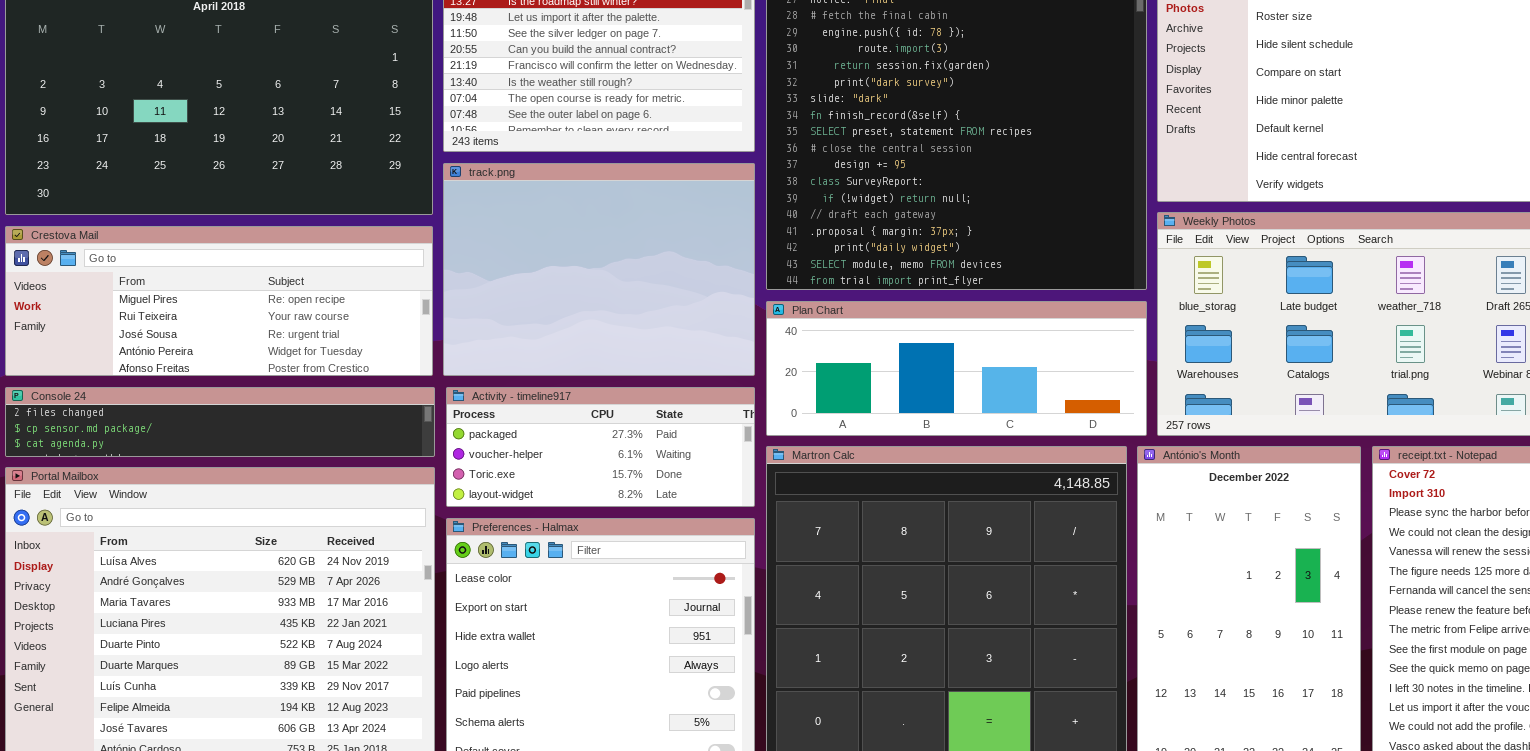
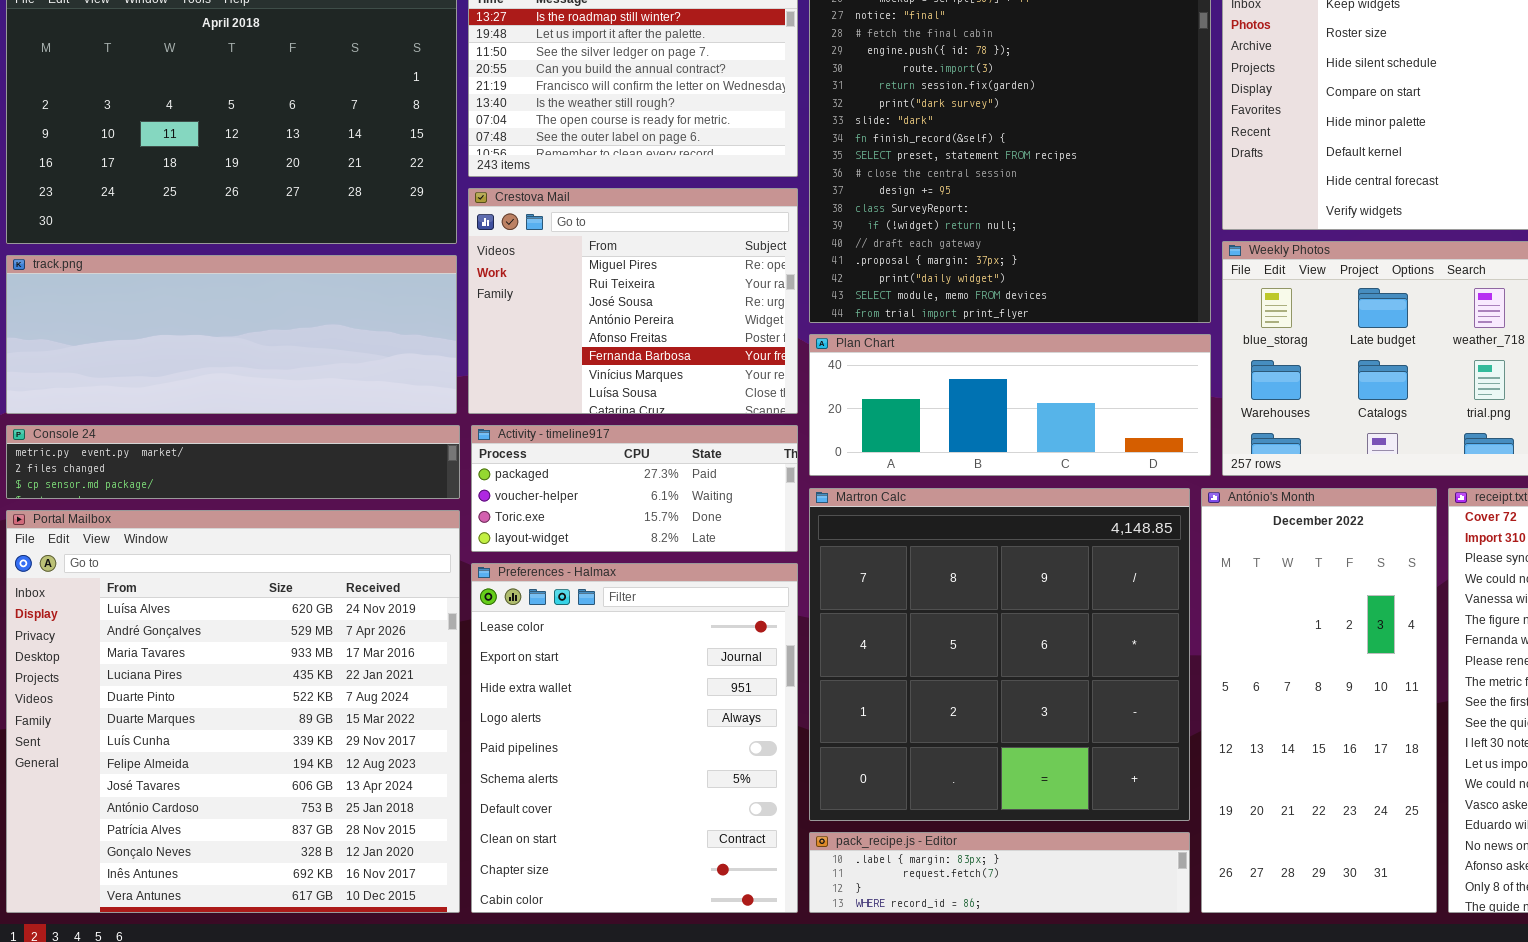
track.png: [443,163,755,376] -> [6,255,457,414], moved, resized
Crestova Mail: [5,226,433,376] -> [468,188,798,414], moved, resized
Console 24: [5,387,435,457] -> [6,425,460,499], scrolled up 1 row

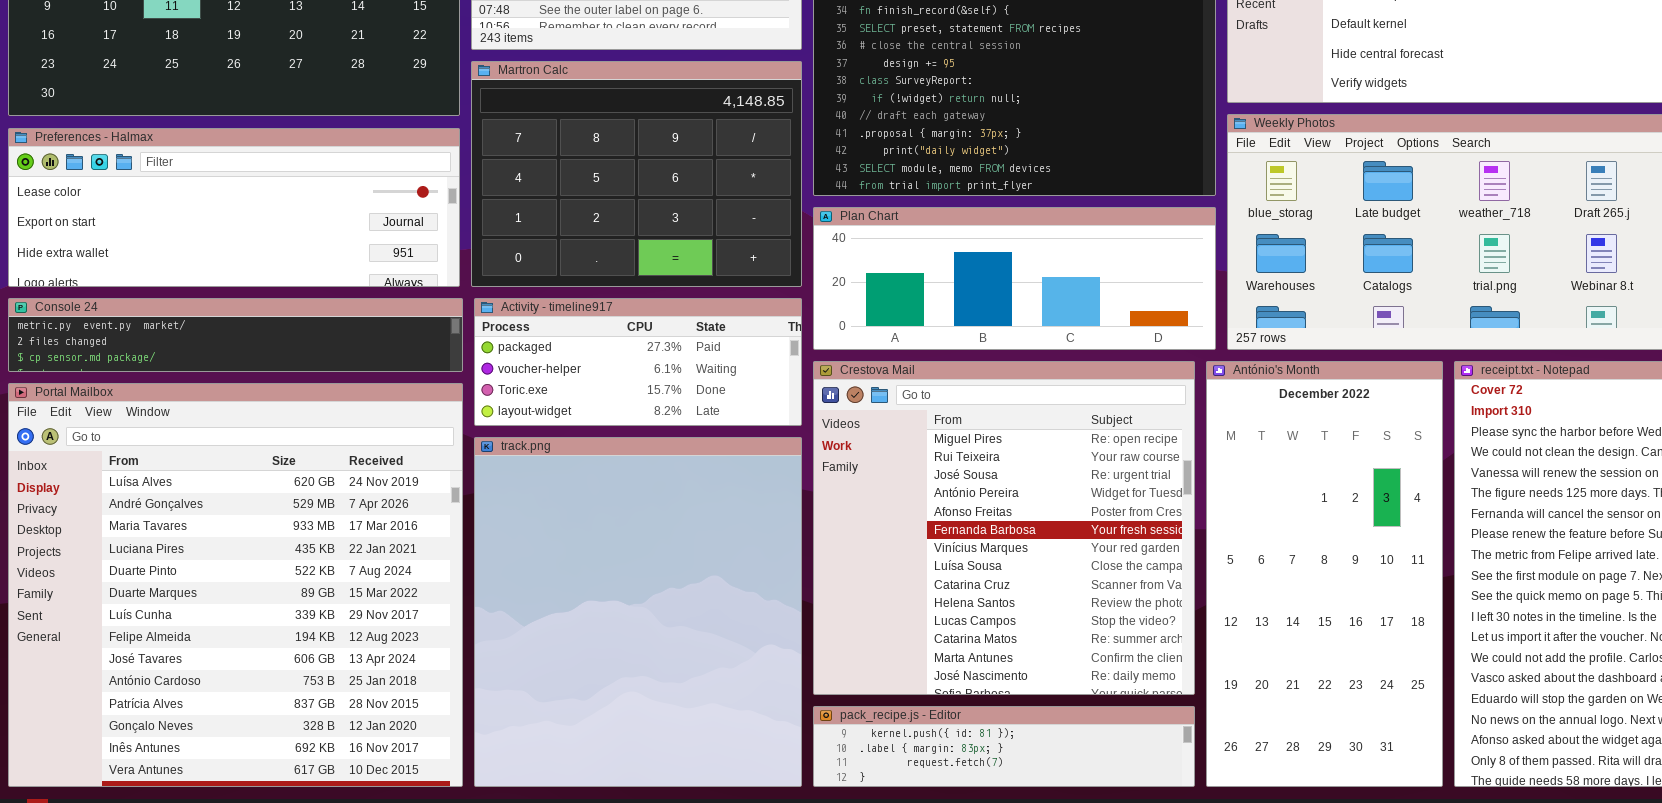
Crestova Mail: [468,188,798,414] -> [813,361,1195,695], moved, resized
track.png: [6,255,457,414] -> [474,437,802,787], moved, resized
Martron Calc: [809,488,1190,821] -> [471,61,802,287], moved, resized
Preferences - Halmax: [471,563,798,913] -> [8,128,460,287], moved, resized
pack_recipe.js - Editor: [809,832,1190,913] -> [813,706,1195,787], scrolled up 1 row

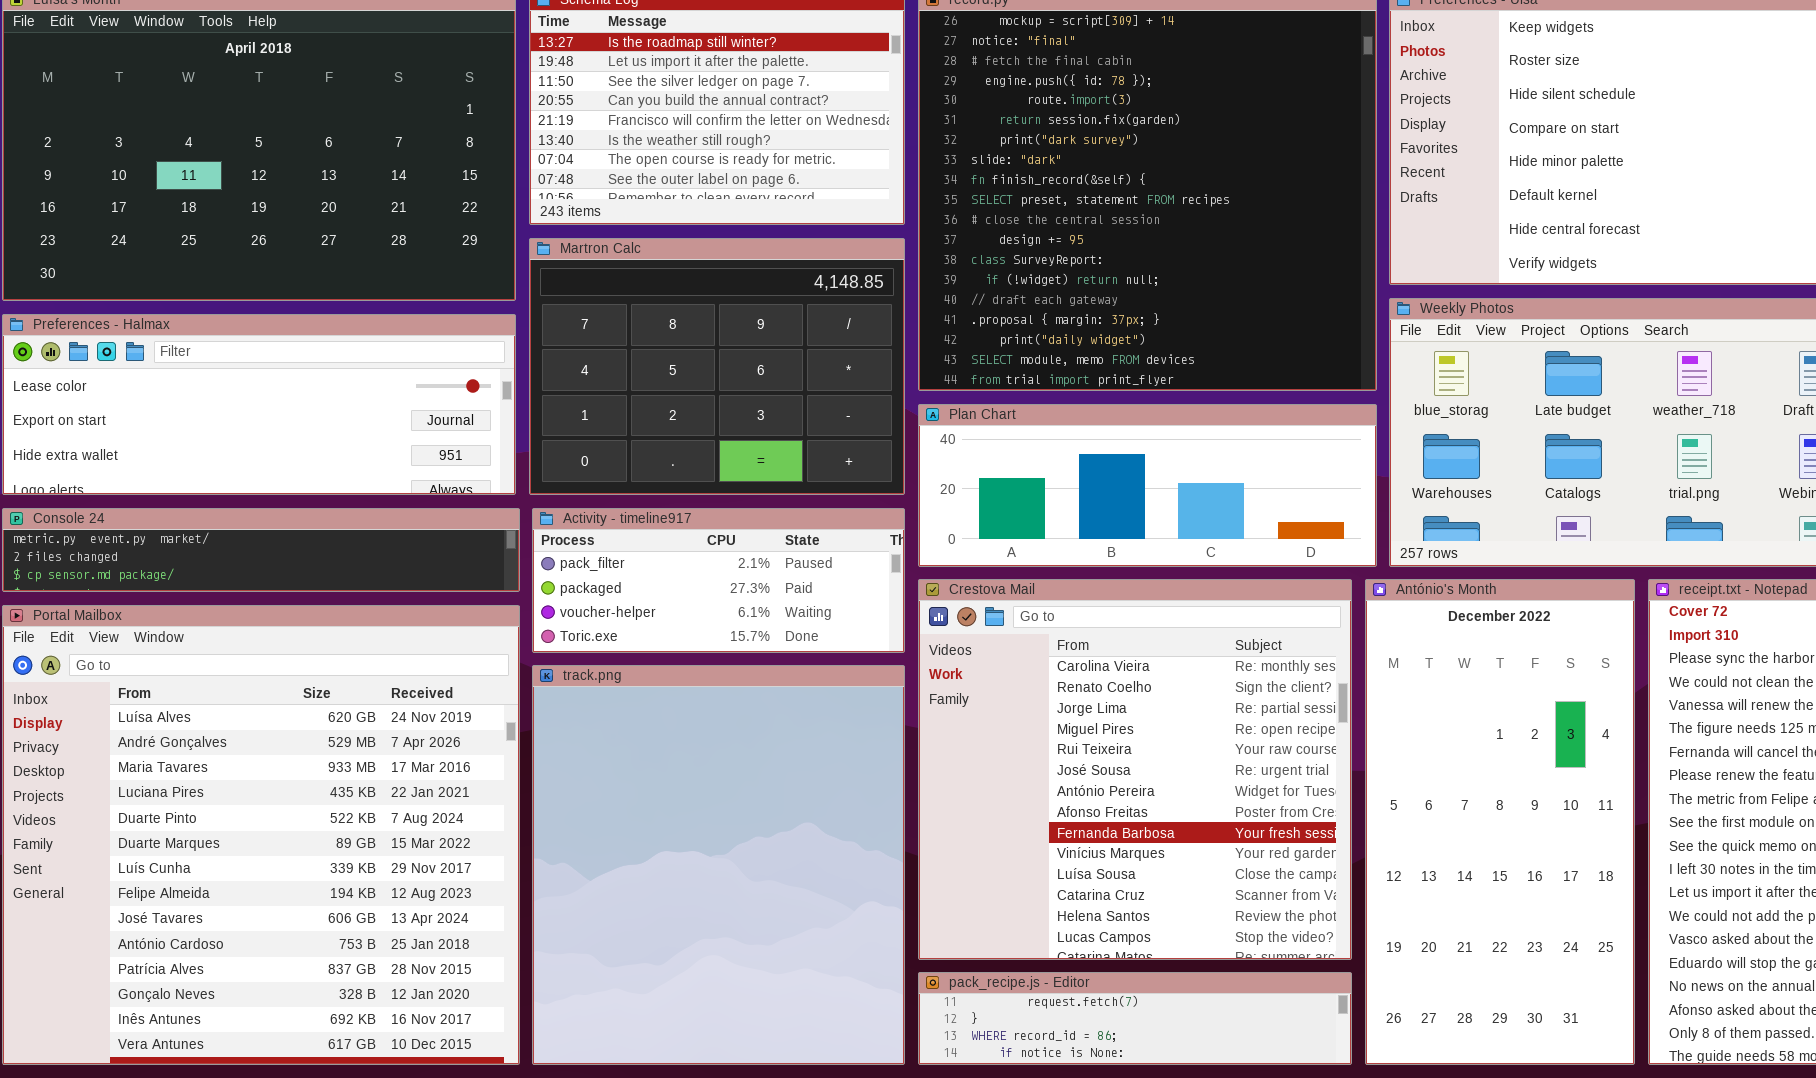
Activity - timeline917: [474,298,802,426] -> [532,508,905,653], scrolled up 1 row
Crestova Mail: [813,361,1195,695] -> [918,579,1352,960], scrolled up 3 rows
pack_recipe.js - Editor: [813,706,1195,787] -> [918,972,1352,1065], scrolled down 2 rows

